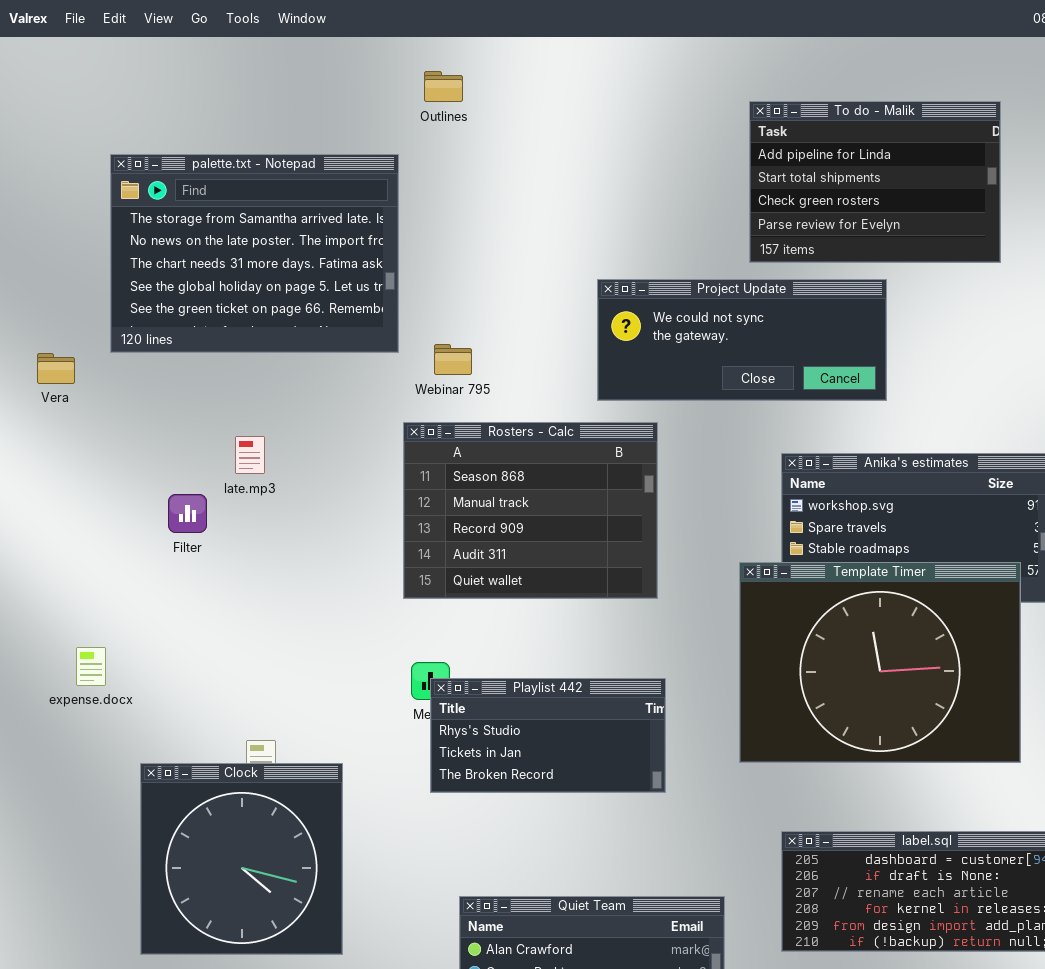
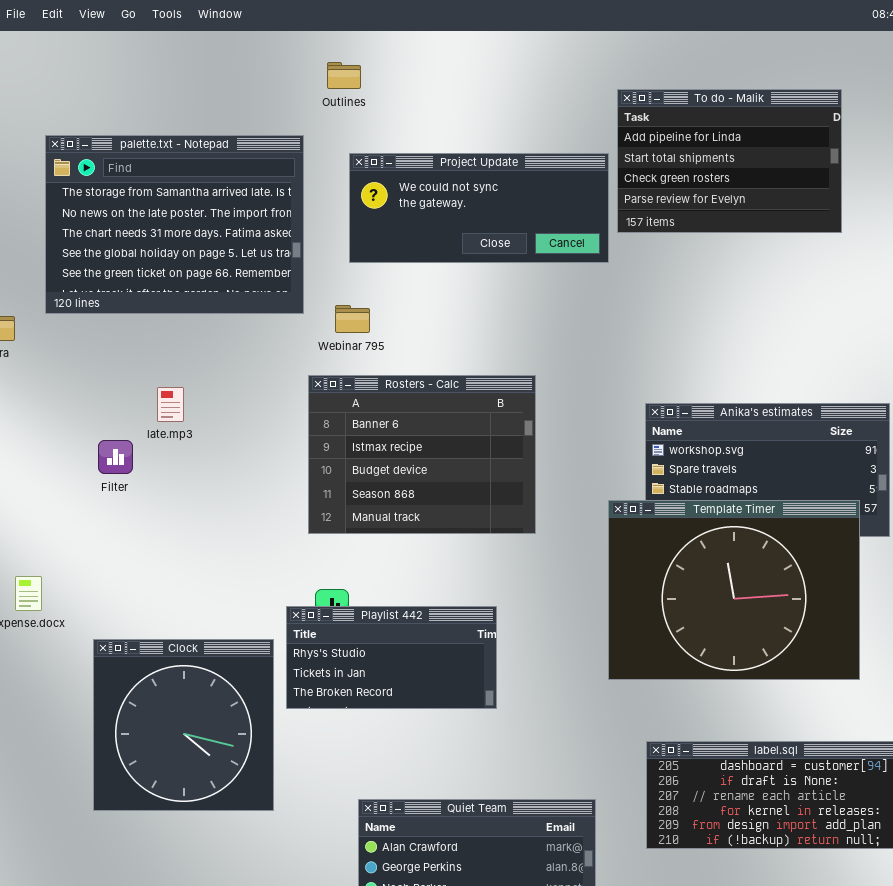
Project Update: [597,279,887,401] -> [349,153,609,263], moved
Rosters - Calc: [403,422,658,599] -> [308,375,536,534], scrolled up 3 rows
Playlist 442: [430,678,666,793] -> [286,606,497,709], moved
Clock: [140,763,343,955] -> [93,639,274,811], moved

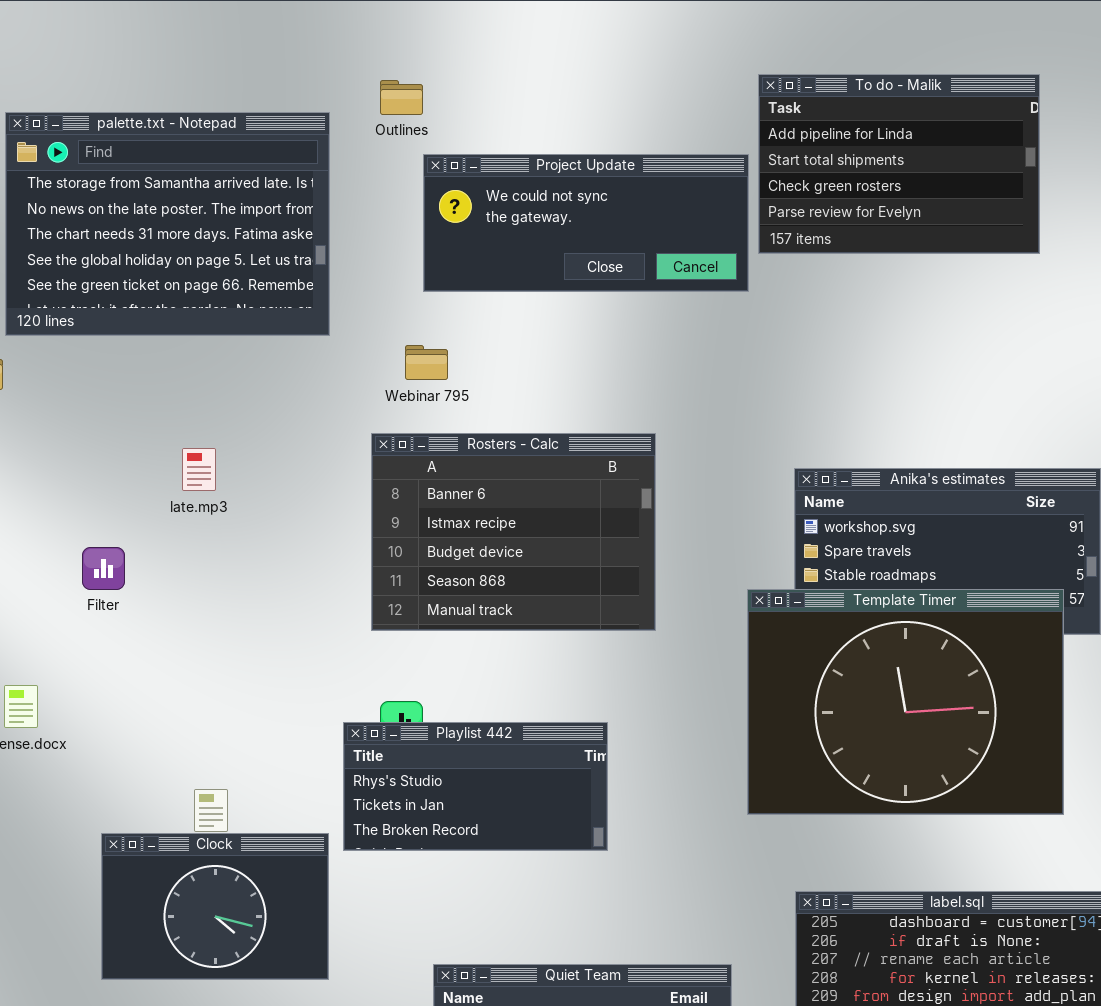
Outlines: [327,62,361,89] -> [380,80,423,115], moved
palette.txt - Notepad: [45,135,304,314] -> [5,112,330,336], moved
Filter: [98,440,133,474] -> [82,547,125,590], moved
Clock: [93,639,274,811] -> [101,833,329,980], resized

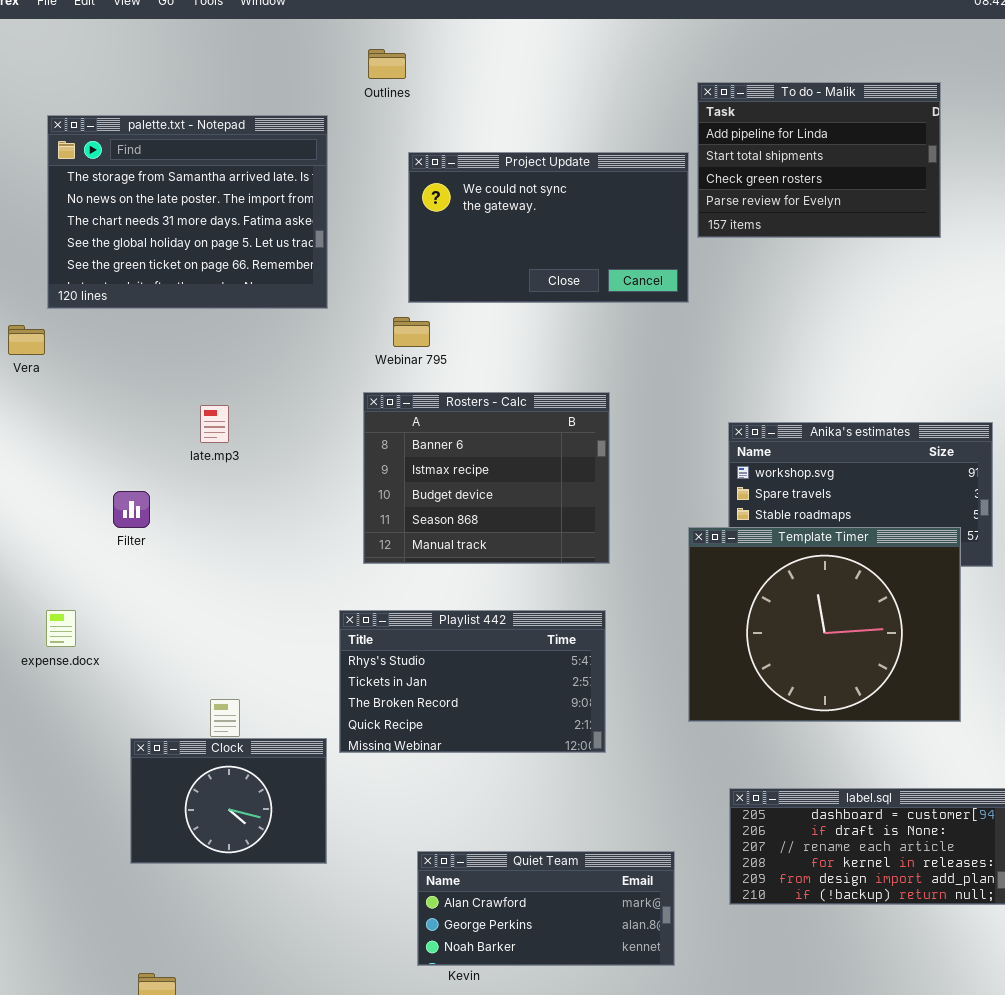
Outlines: [380,80,423,115] -> [368,49,406,79], moved
Project Update: [423,154,749,292] -> [408,152,689,303], resized
Playlist 442: [343,722,608,851] -> [339,610,606,753], resized

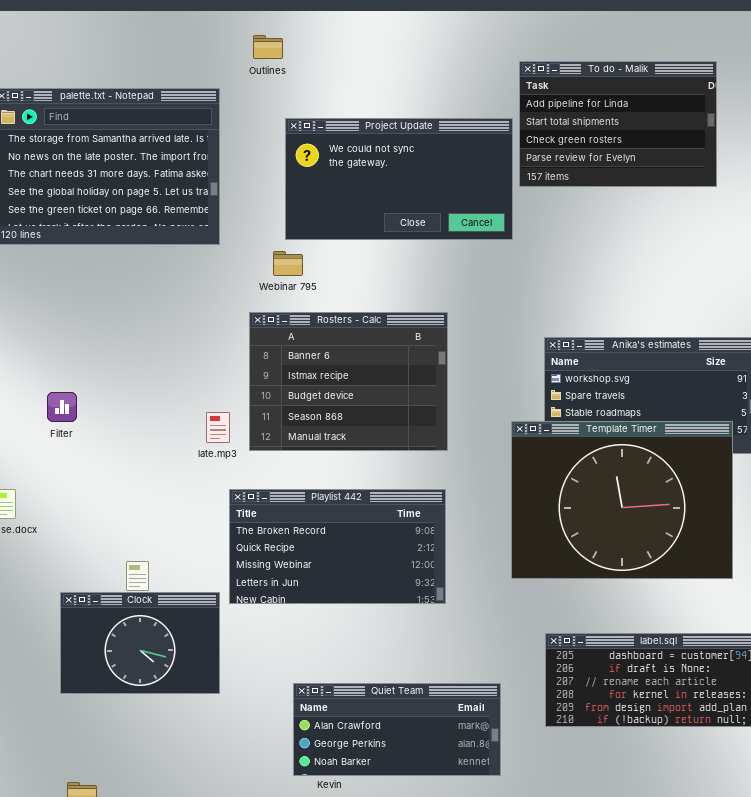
late.mp3: [200,405,229,443] -> [206,412,230,443], moved
Playlist 442: [339,610,606,753] -> [229,489,446,604], scrolled down 2 rows

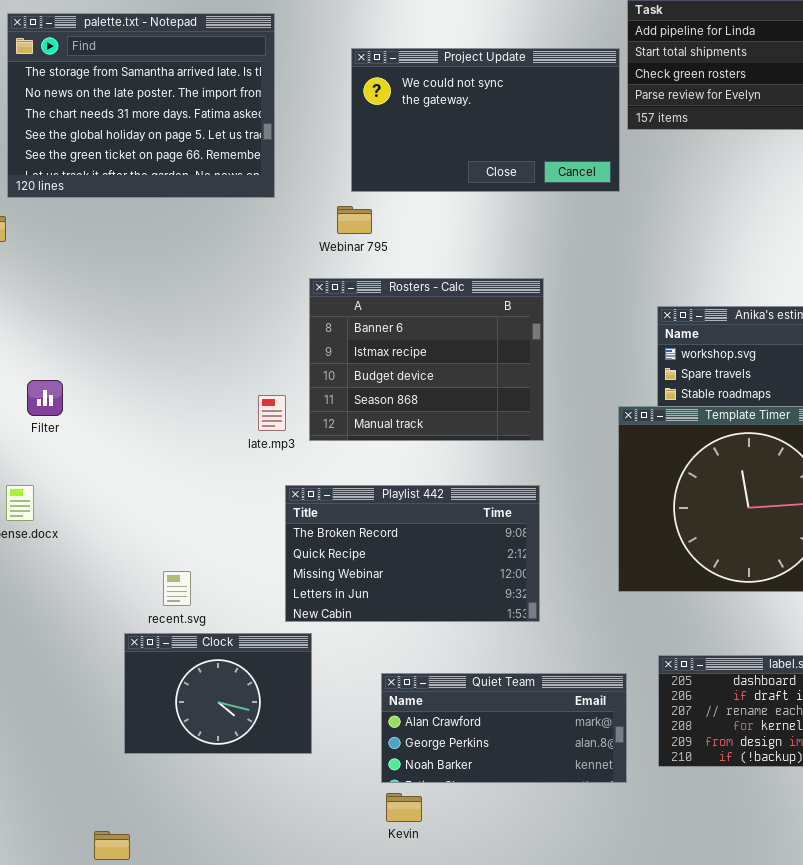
Filter: [47,392,77,422] -> [27,380,63,416], moved
Clock: [60,592,220,694] -> [124,633,312,754], moved
Quiet Team: [293,683,501,776] -> [381,673,627,783], moved

